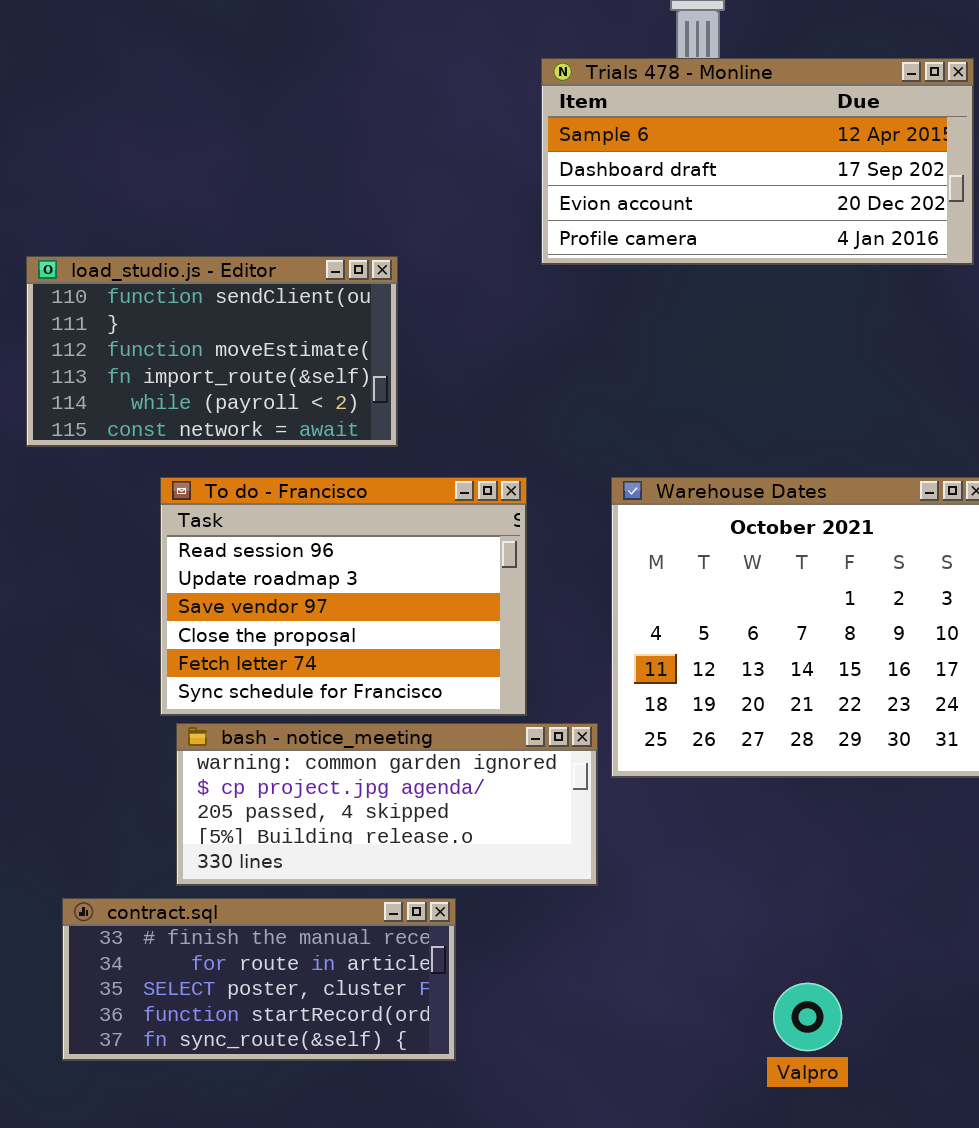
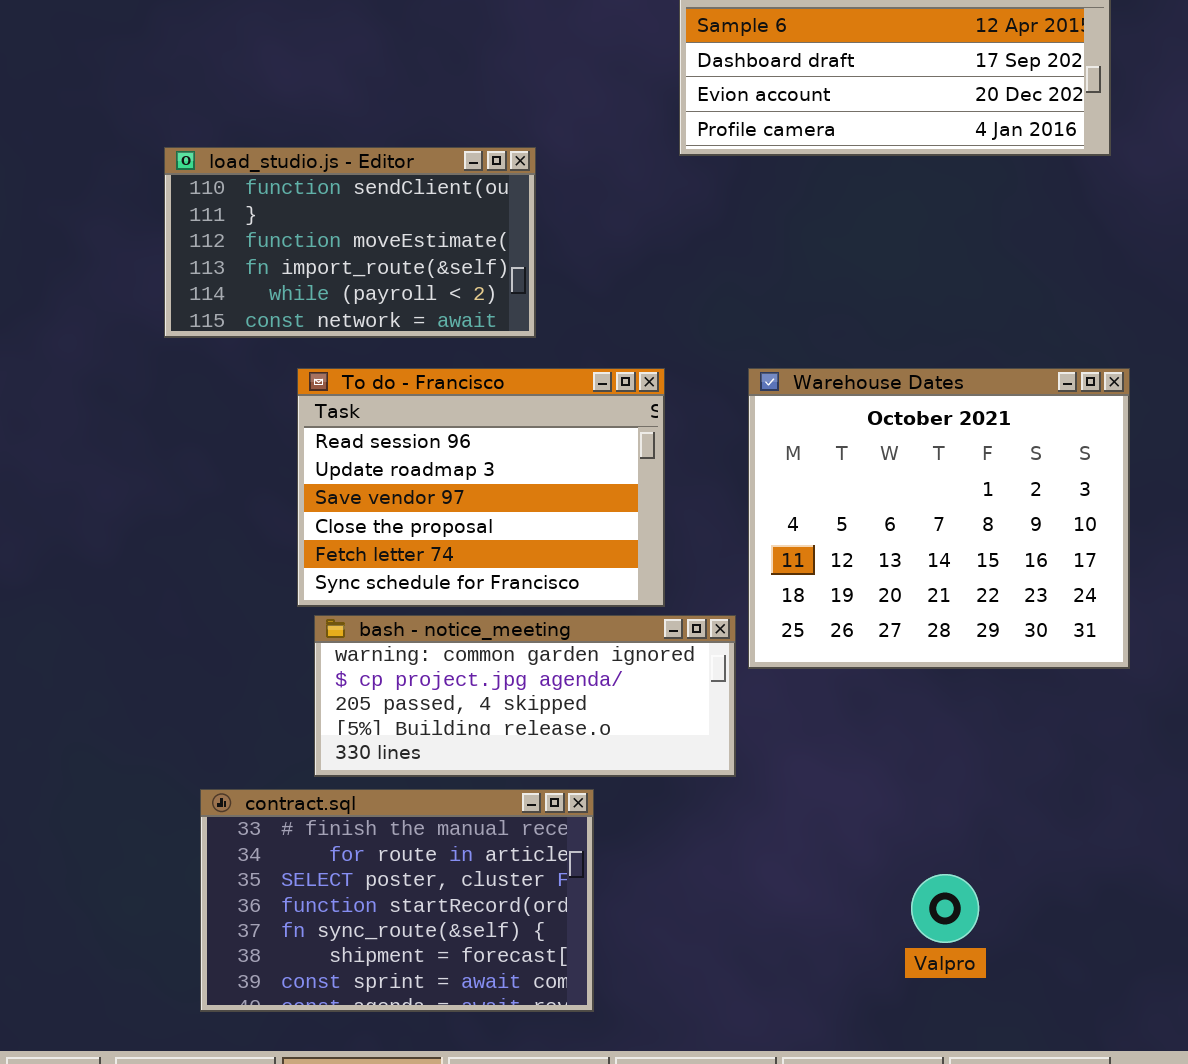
contract.sql: [62,898,456,1061] -> [200,789,594,1012], resized

